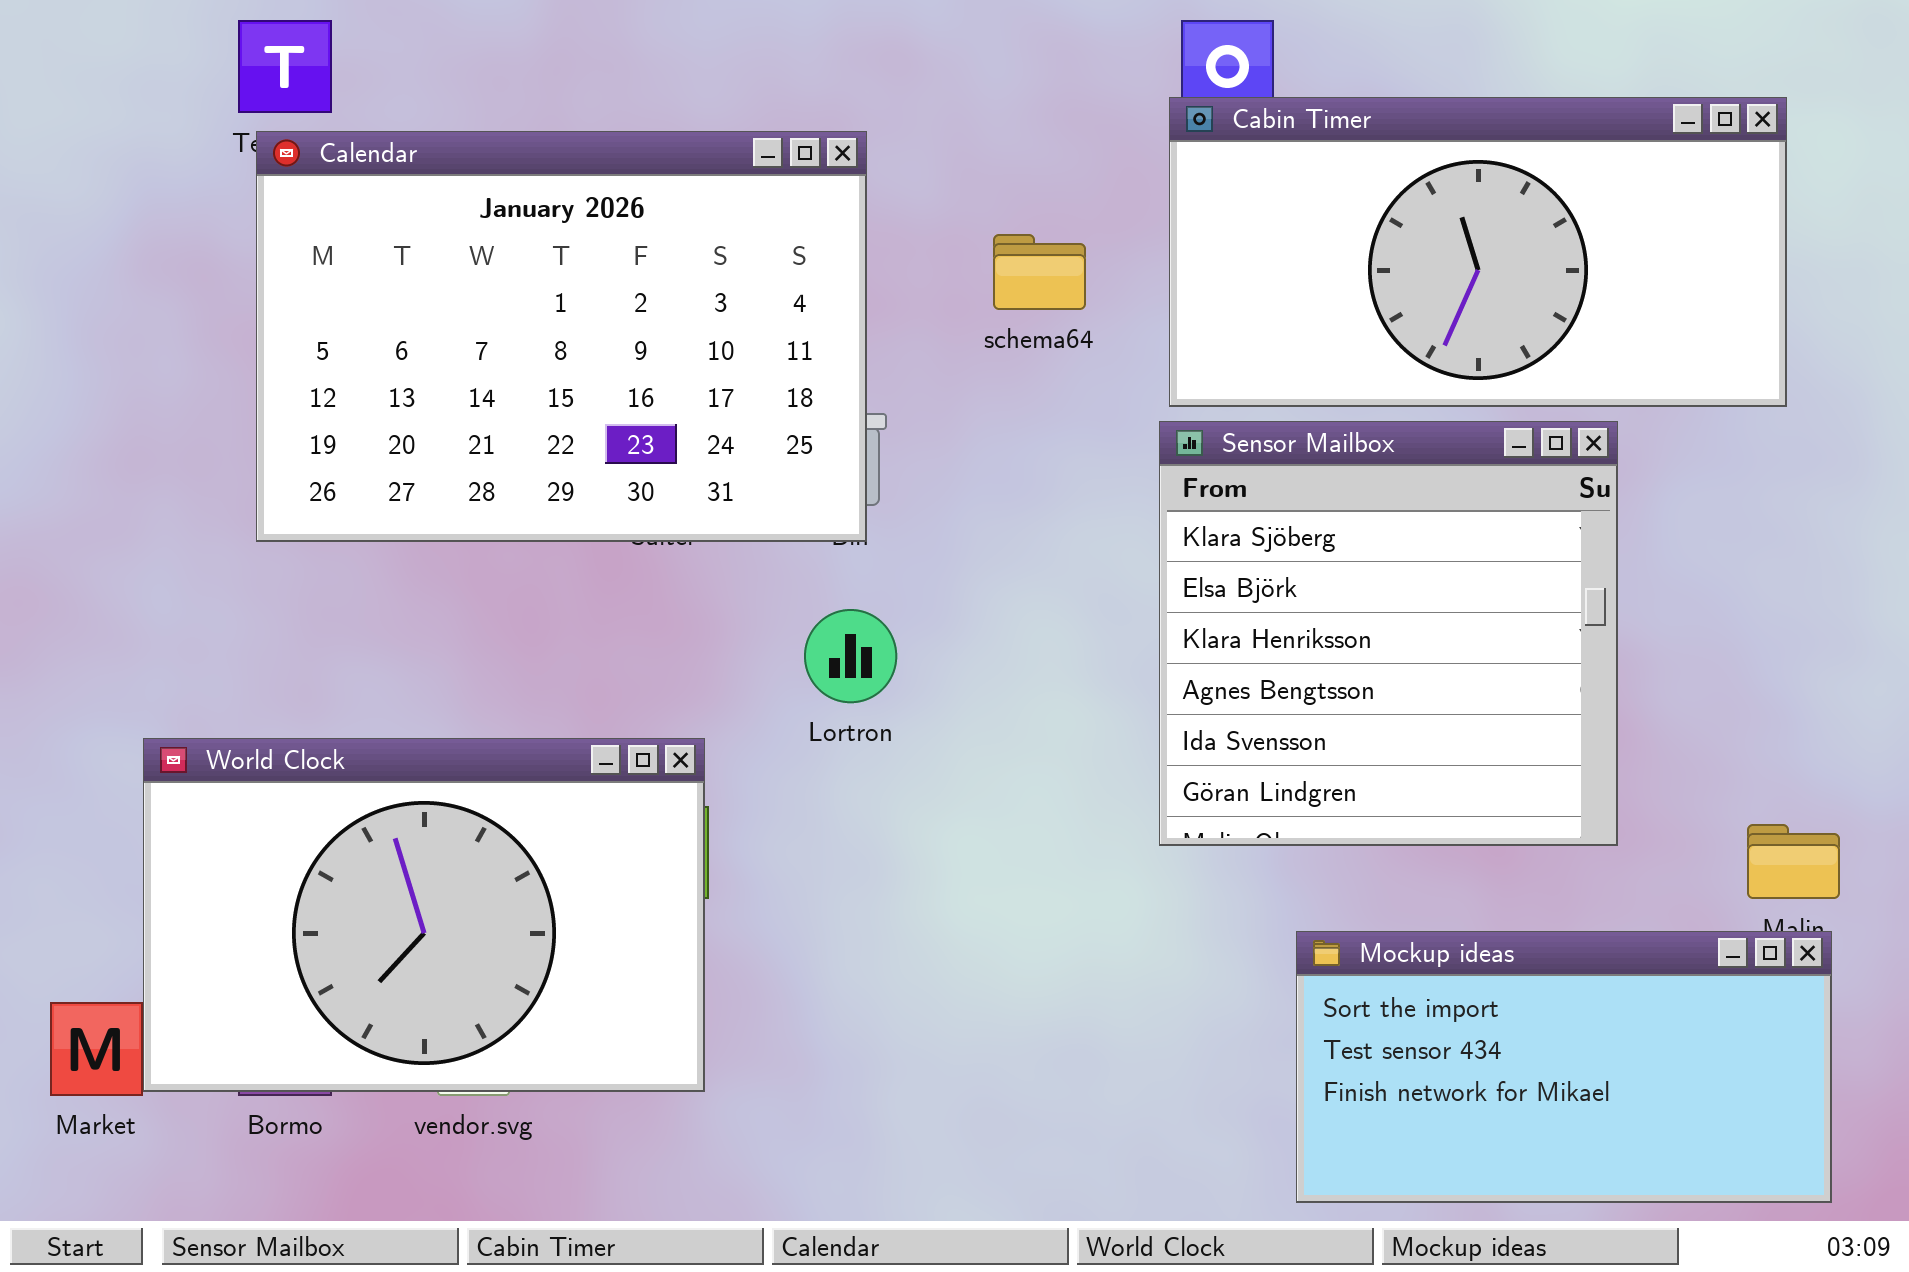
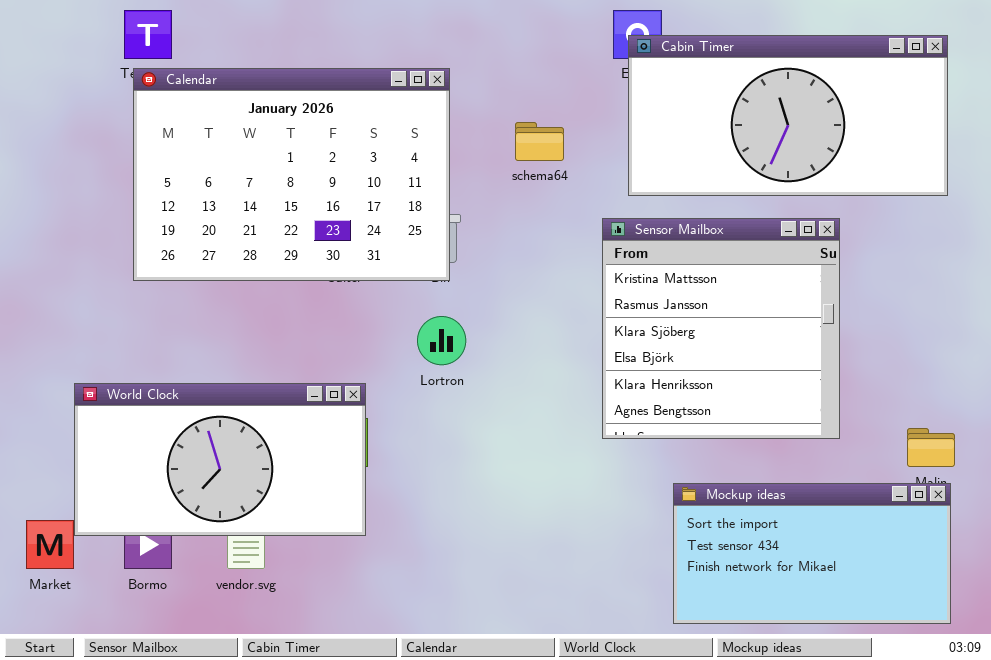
Cabin Timer: [1169,97,1787,407] -> [628,35,948,196], moved
Sensor Mailbox: [1159,421,1618,846] -> [602,218,840,439], scrolled up 2 rows
World Clock: [143,738,705,1092] -> [74,383,366,536], resized

